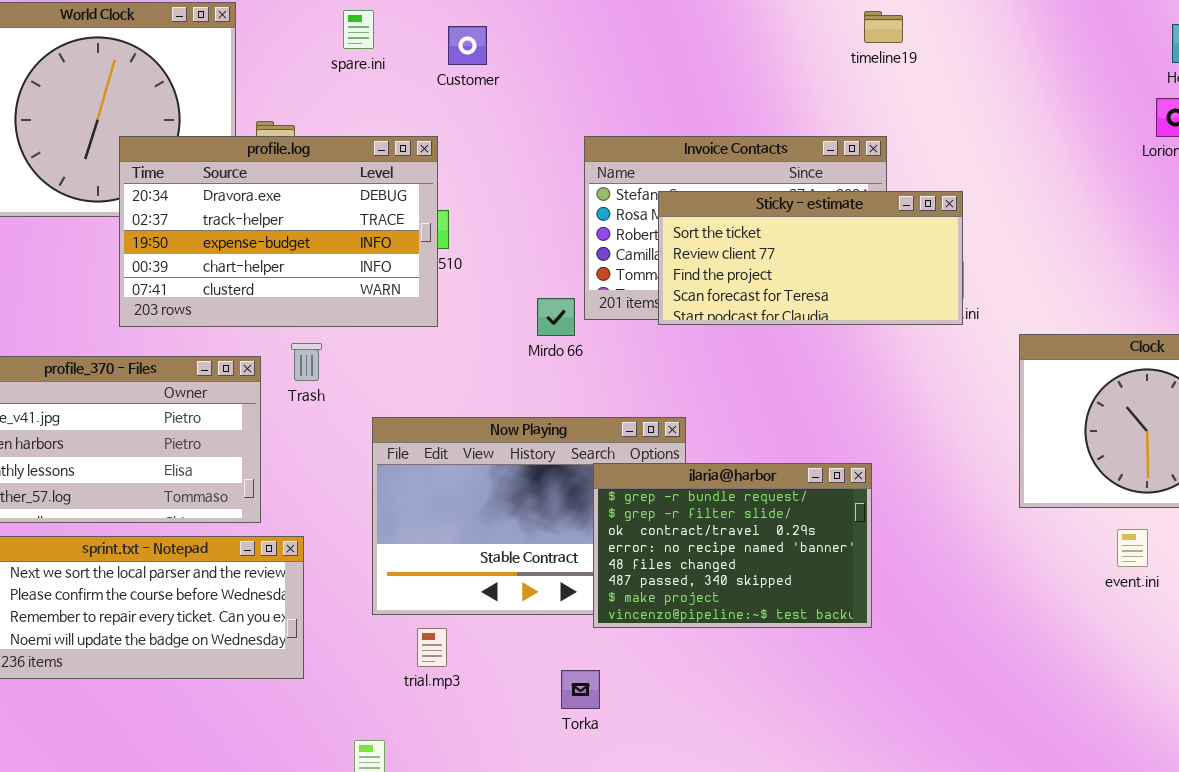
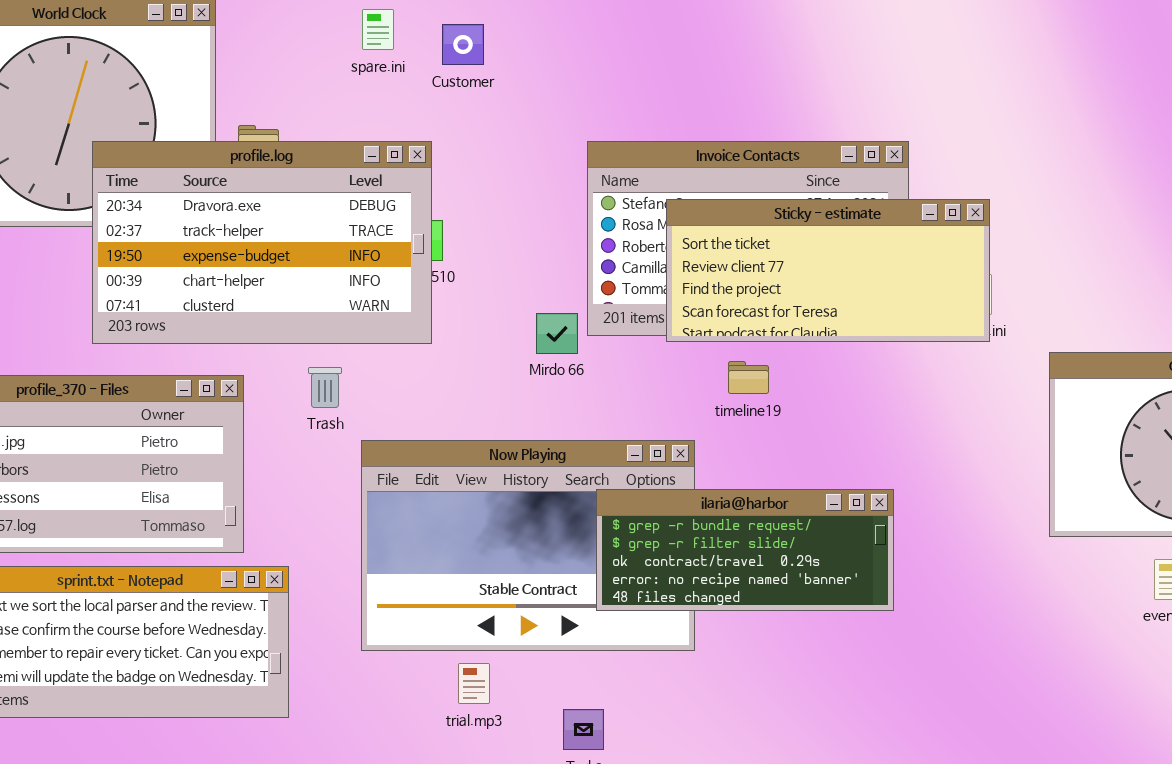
spare.ini: [343,10,374,49] -> [362,9,394,50], moved
timeline19: [864,11,903,43] -> [728,361,769,394], moved
Trash: [291,343,322,381] -> [308,367,342,408], moved
ilaria@harbor: [593,463,872,628] -> [596,489,894,611], resized
trial.mp3: [417,628,447,667] -> [458,663,490,704], moved

